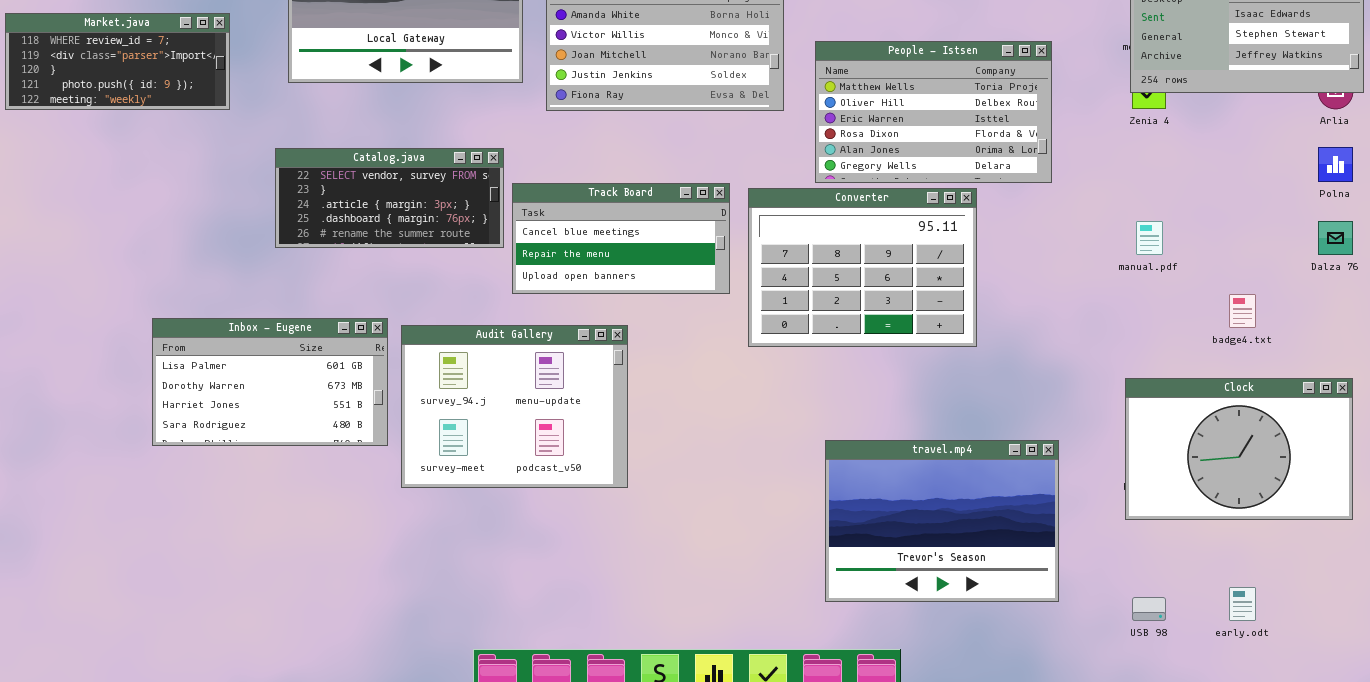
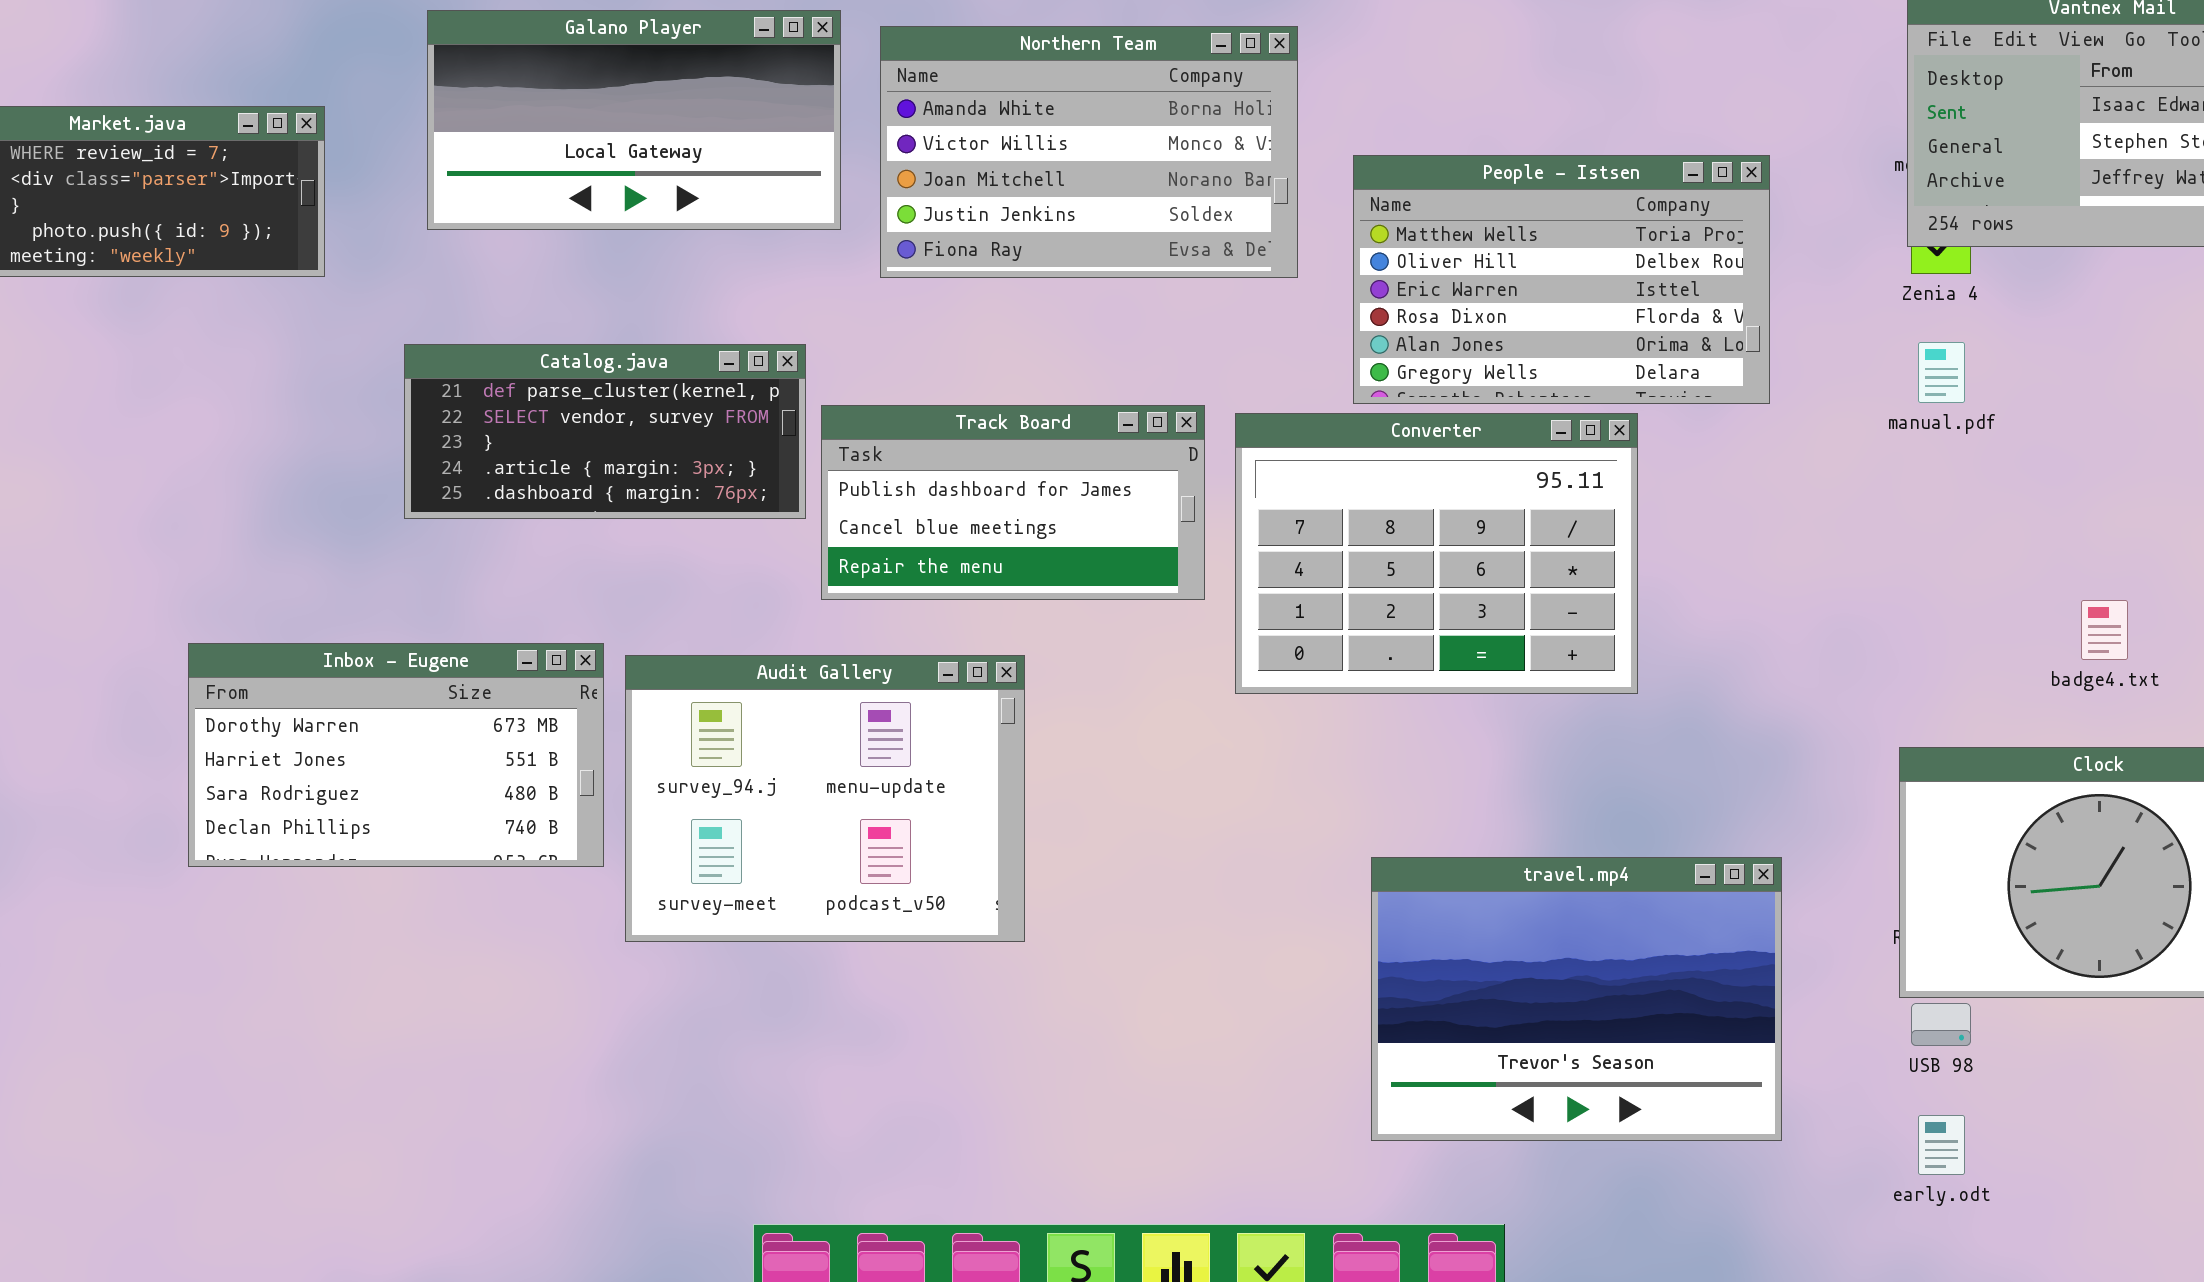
Catalog.java: [275,148,504,248] -> [404,344,806,519], scrolled up 1 row
Track Board: [512,183,730,294] -> [821,405,1205,600], scrolled up 1 row
manual.pdf: [1136,221,1163,255] -> [1918,342,1965,403], moved
Inbox - Eugene: [152,318,388,446] -> [188,643,604,867], scrolled down 1 row
early.odt: [1229,587,1256,621] -> [1918,1115,1965,1175], moved
USB 98: [1132,597,1166,621] -> [1911,1003,1971,1046], moved

